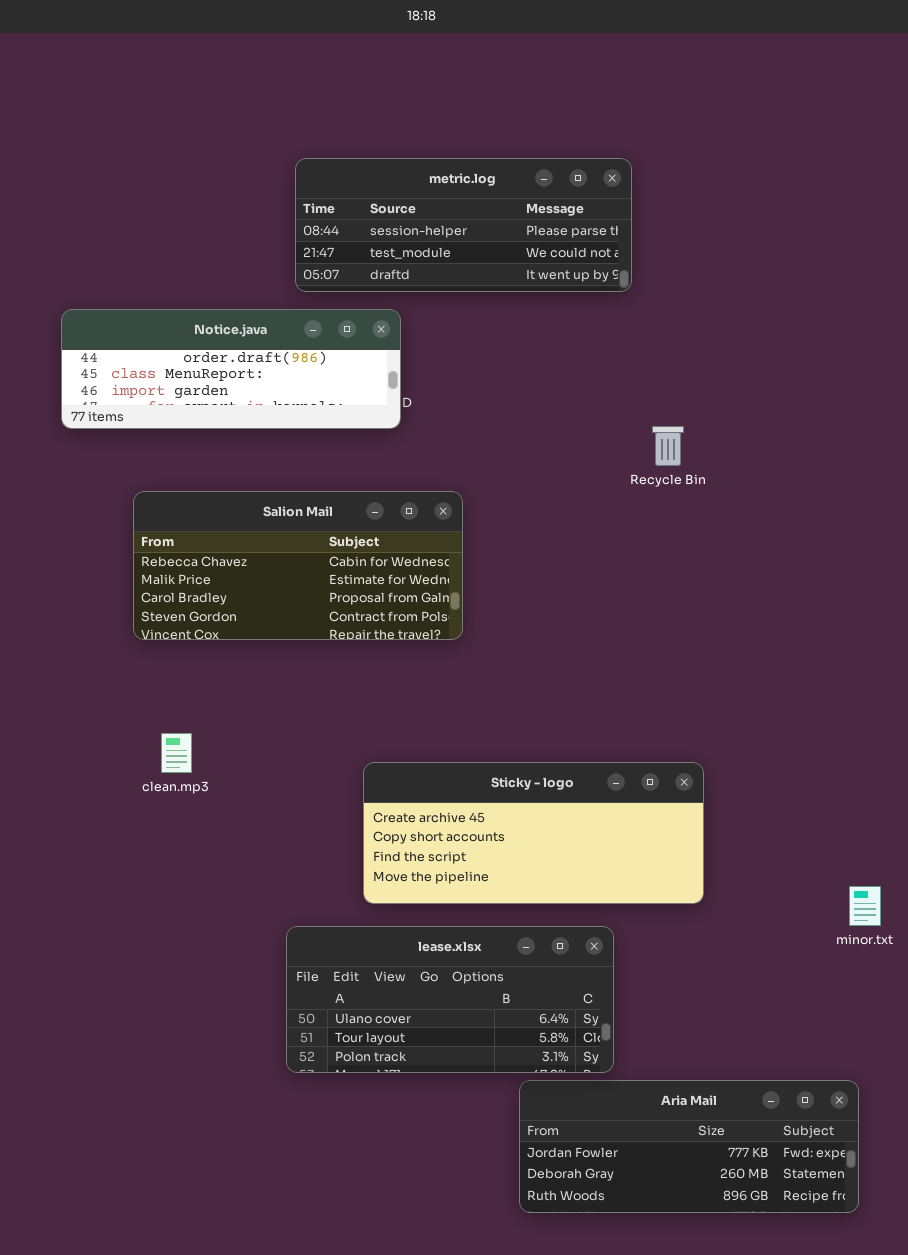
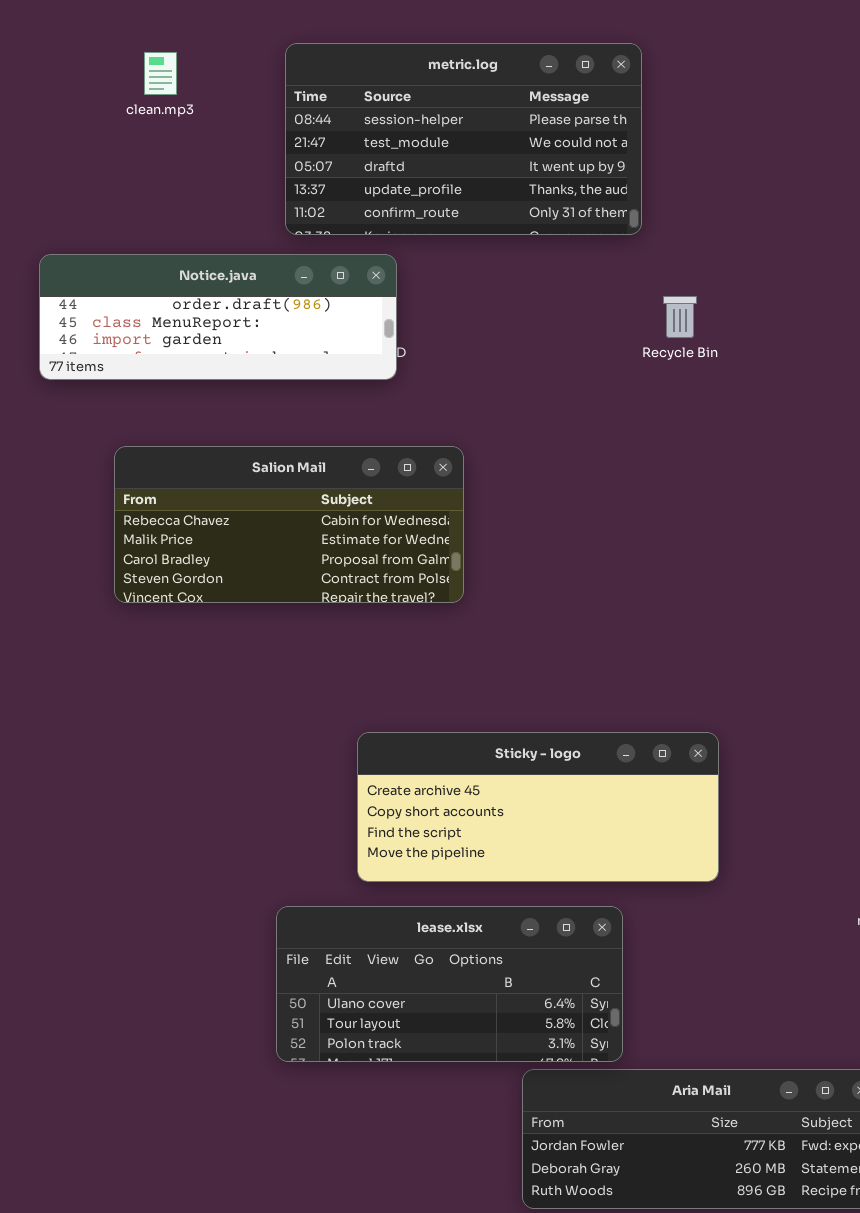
metric.log: [295,158,632,292] -> [285,43,642,235], resized
Recycle Bin: [652,426,684,466] -> [663,296,697,338], moved
clean.mp3: [161,733,192,773] -> [144,52,177,95], moved

